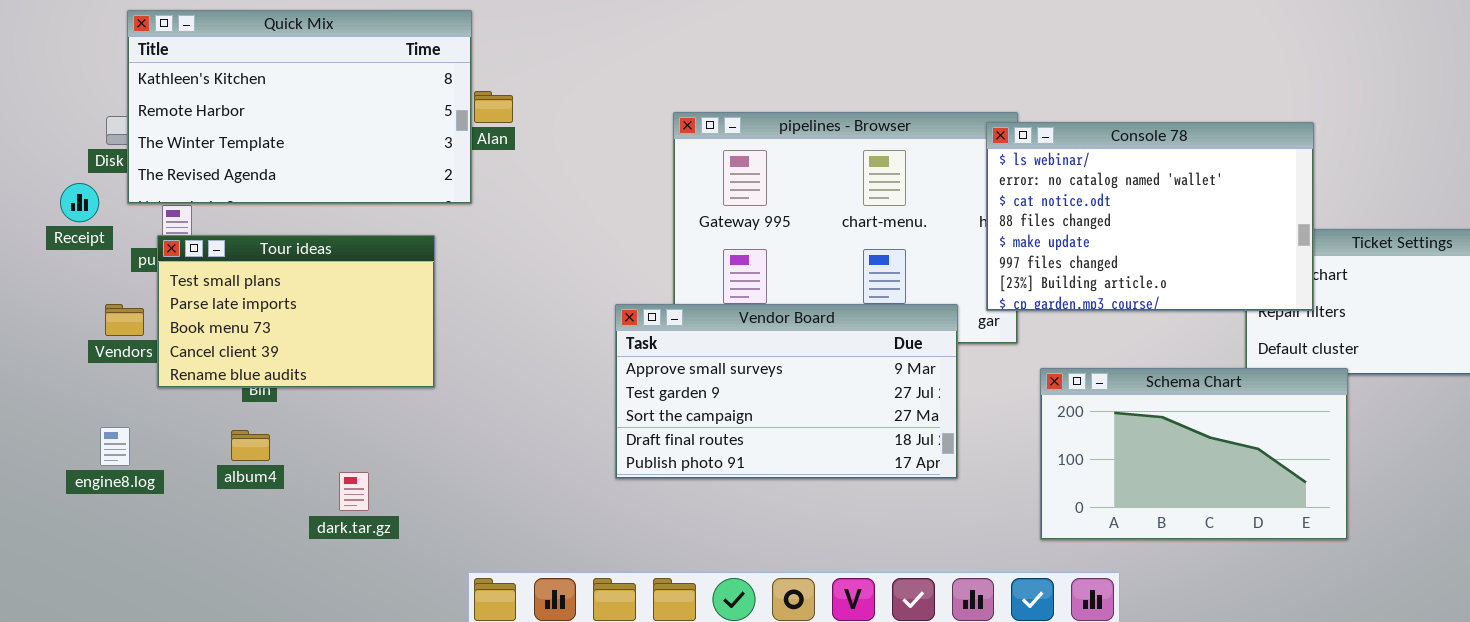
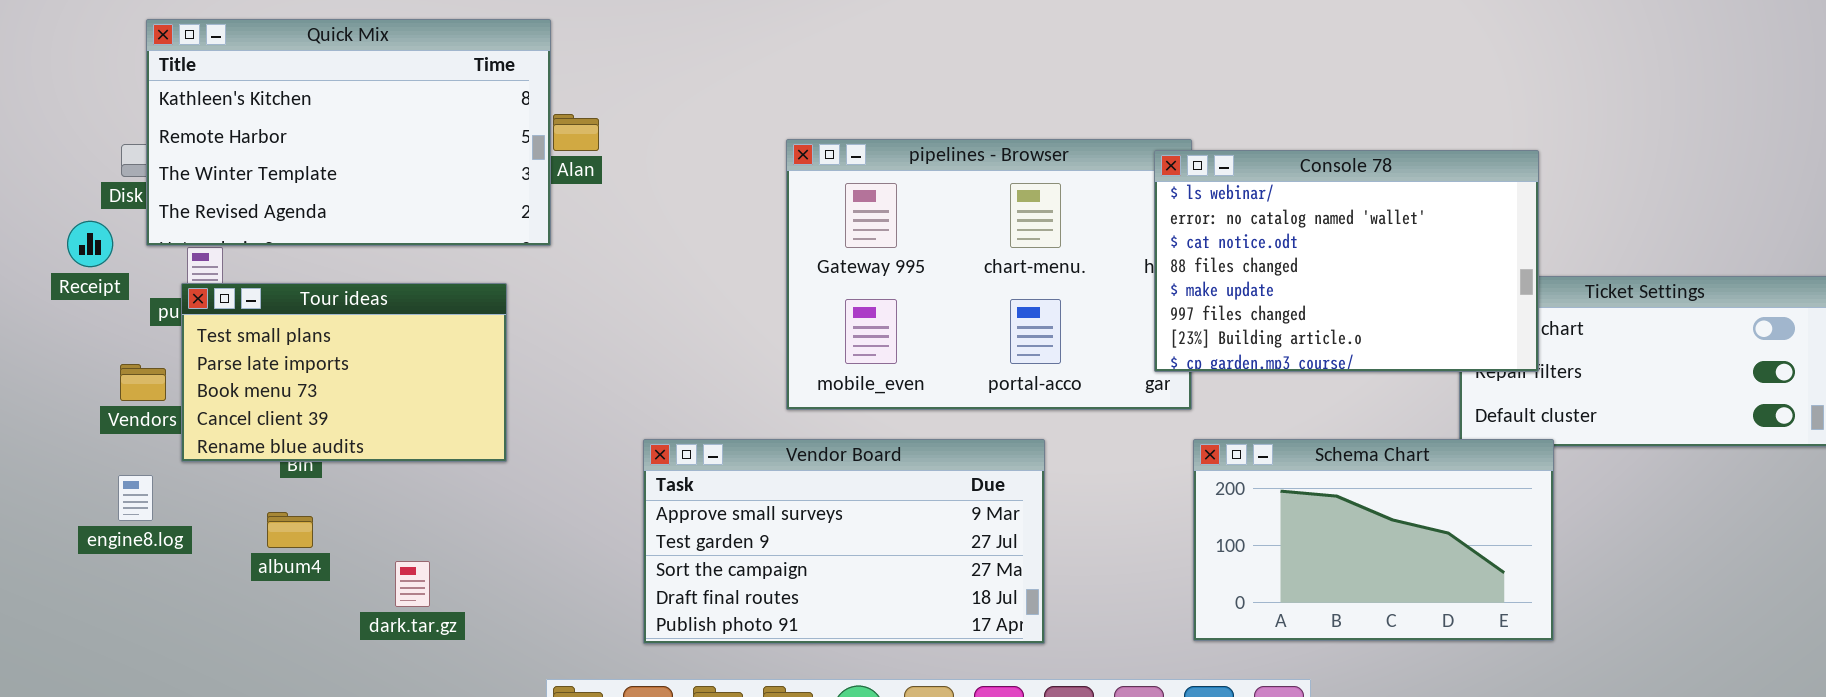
Vendor Board: [615,304,958,479] -> [643,439,1045,644], moved
Schema Chart: [1040,368,1348,540] -> [1193,439,1554,641], moved
engine8.log: [100,427,130,466] -> [118,475,153,521], moved

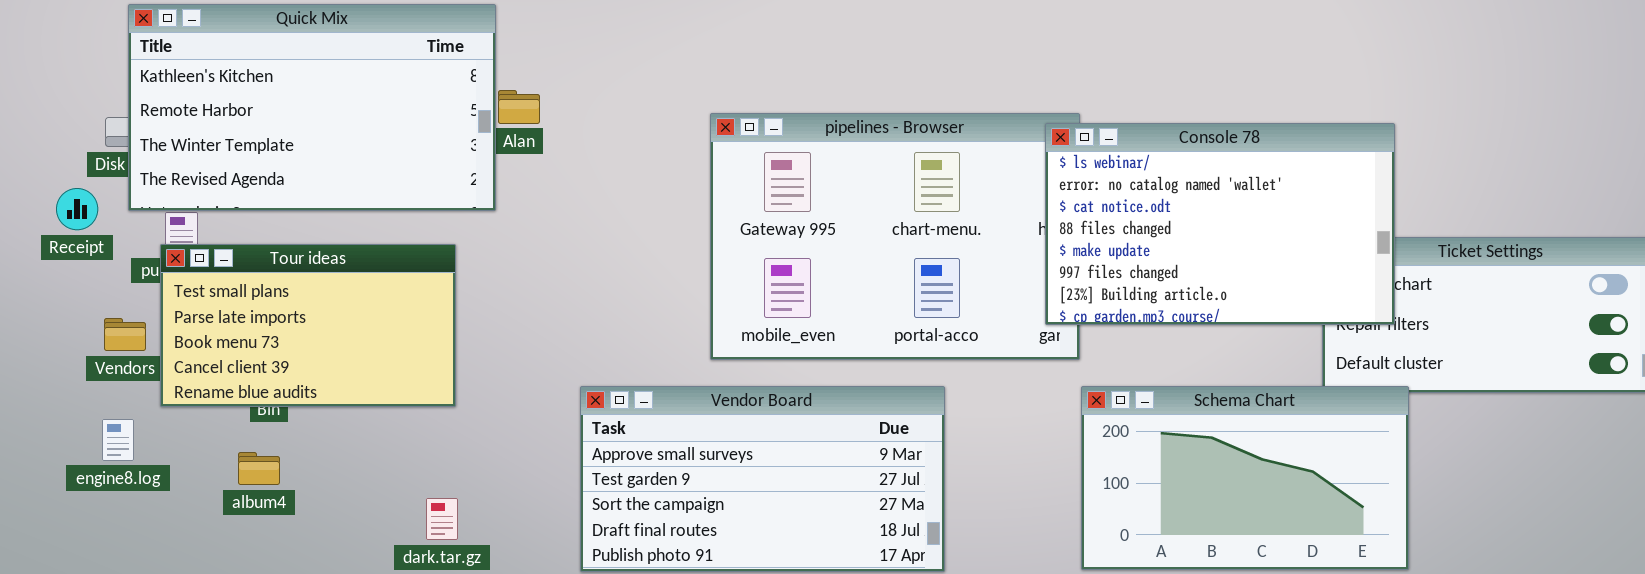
dark.tar.gz: [395,561,430,607] -> [426,498,458,540], moved

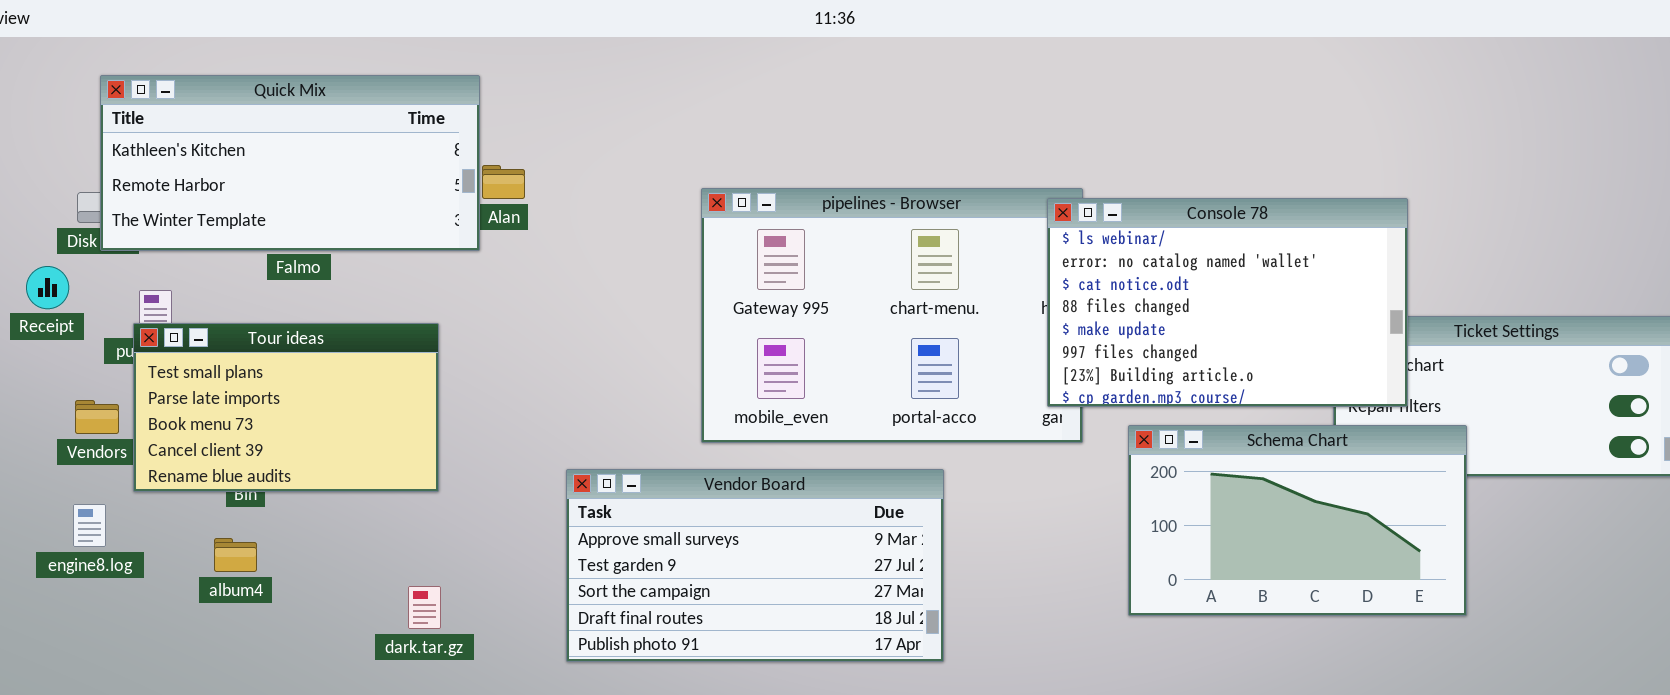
Quick Mix: [128,4,496,211] -> [100,75,480,251], resized
Schema Chart: [1081,386,1409,570] -> [1128,425,1467,616], moved

